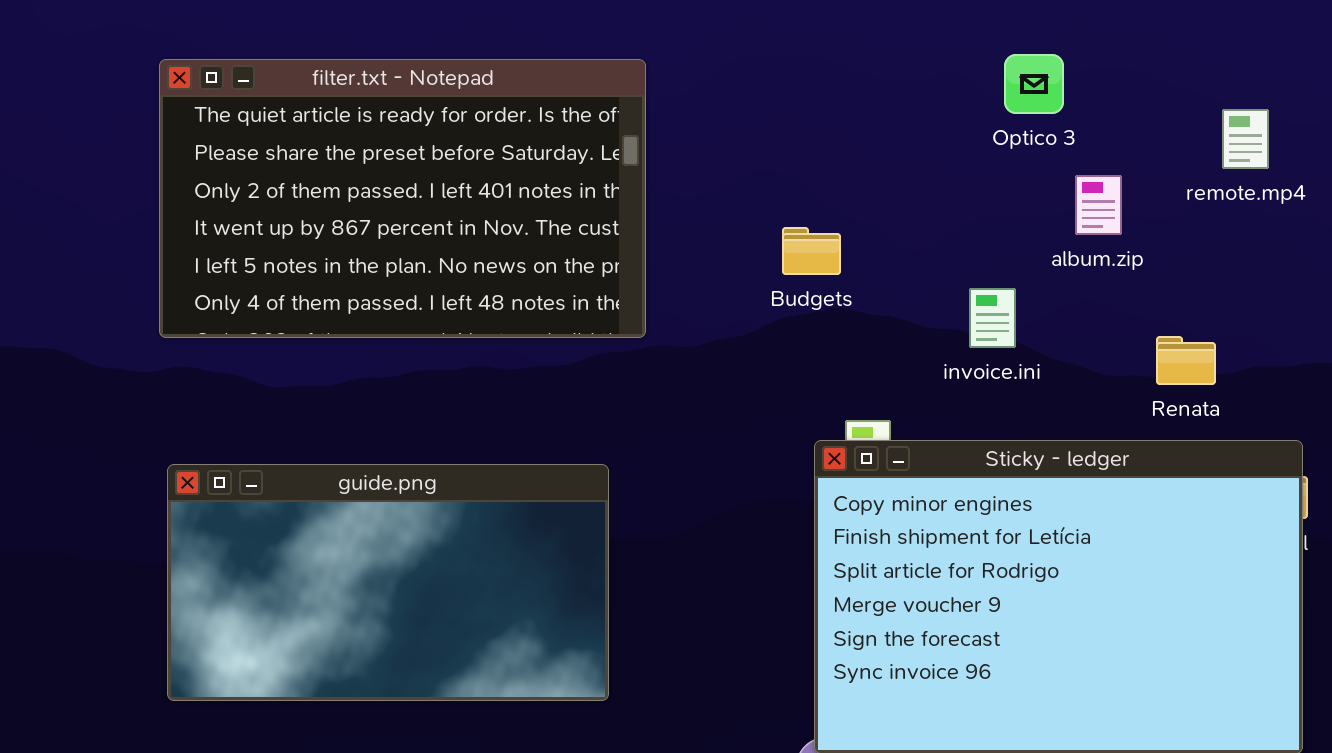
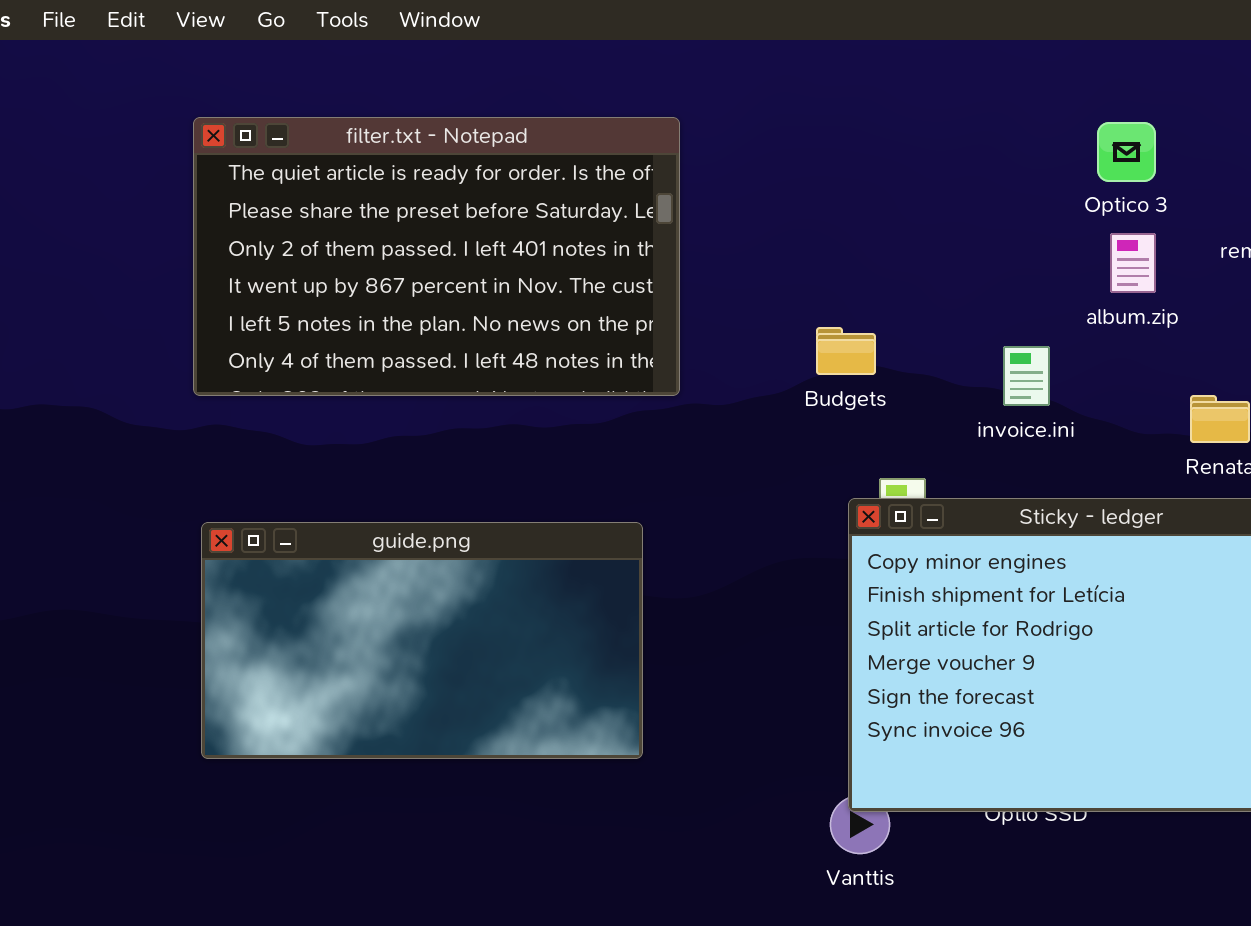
Optico 3: [1004,54,1064,114] -> [1097,122,1156,182], moved
Budgets: [782,227,841,275] -> [816,327,876,375], moved

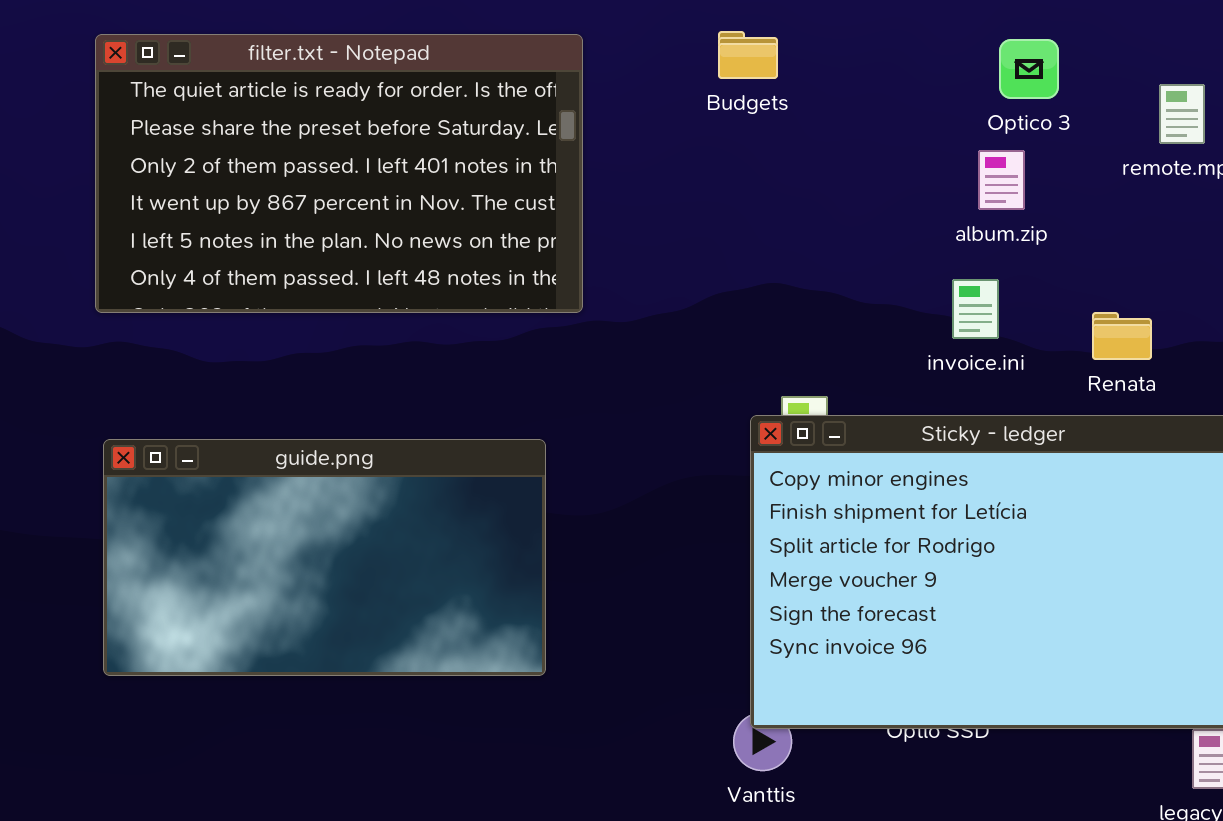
album.zip: [1110,233,1156,293] -> [978,150,1025,210], moved
Budgets: [816,327,876,375] -> [718,31,778,79], moved
invoice.ini: [1003,346,1050,406] -> [952,279,999,339], moved

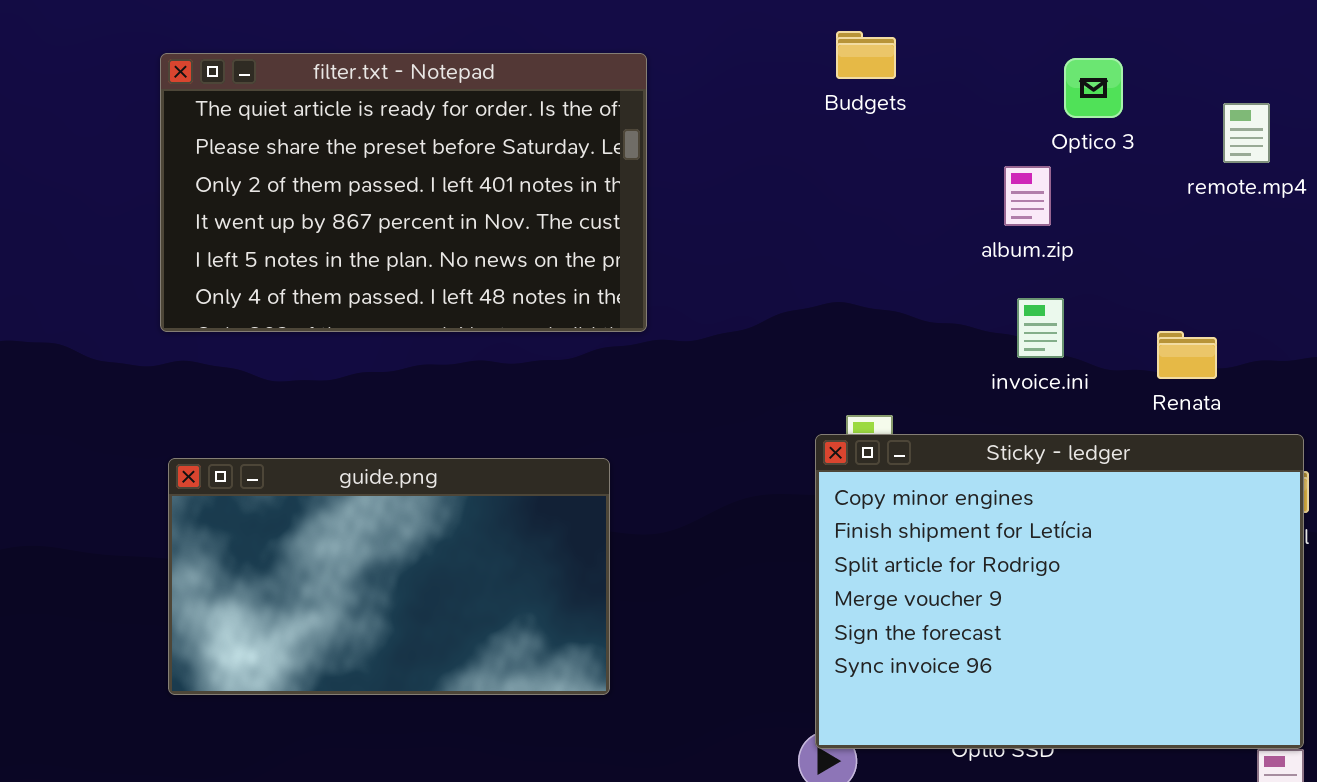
Budgets: [718,31,778,79] -> [836,31,896,79], moved
album.zip: [978,150,1025,210] -> [1004,166,1051,226], moved

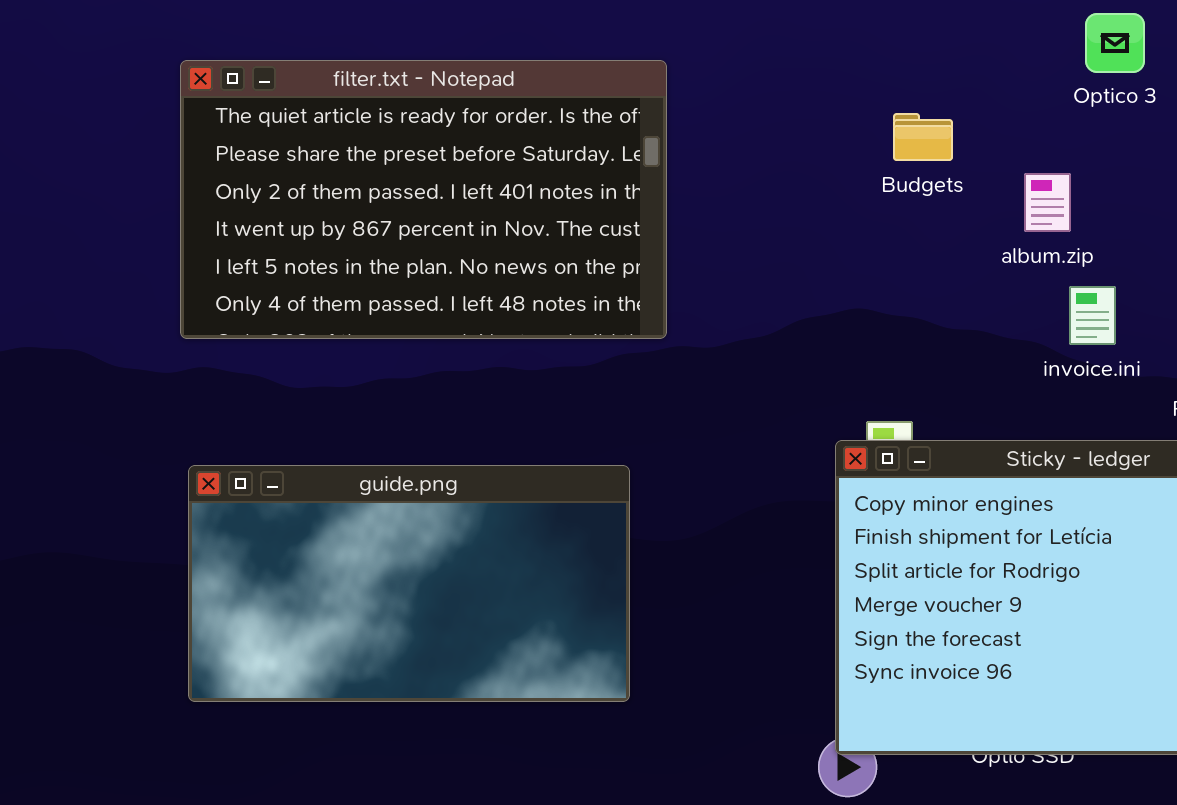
Budgets: [836,31,896,79] -> [893,113,953,161], moved
Optico 3: [1064,58,1123,118] -> [1085,13,1145,73], moved
invoice.ini: [1017,298,1064,358] -> [1069,286,1116,345], moved

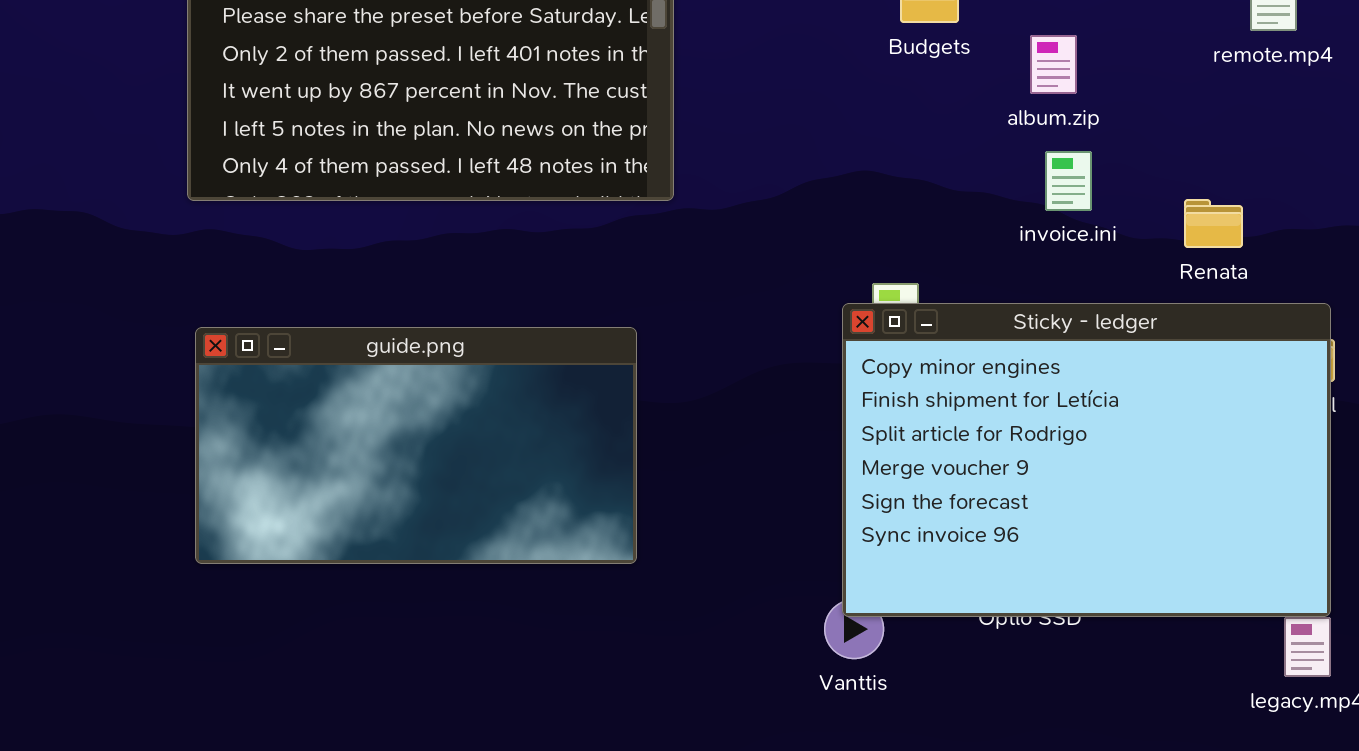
invoice.ini: [1069,286,1116,345] -> [1045,151,1092,211], moved

